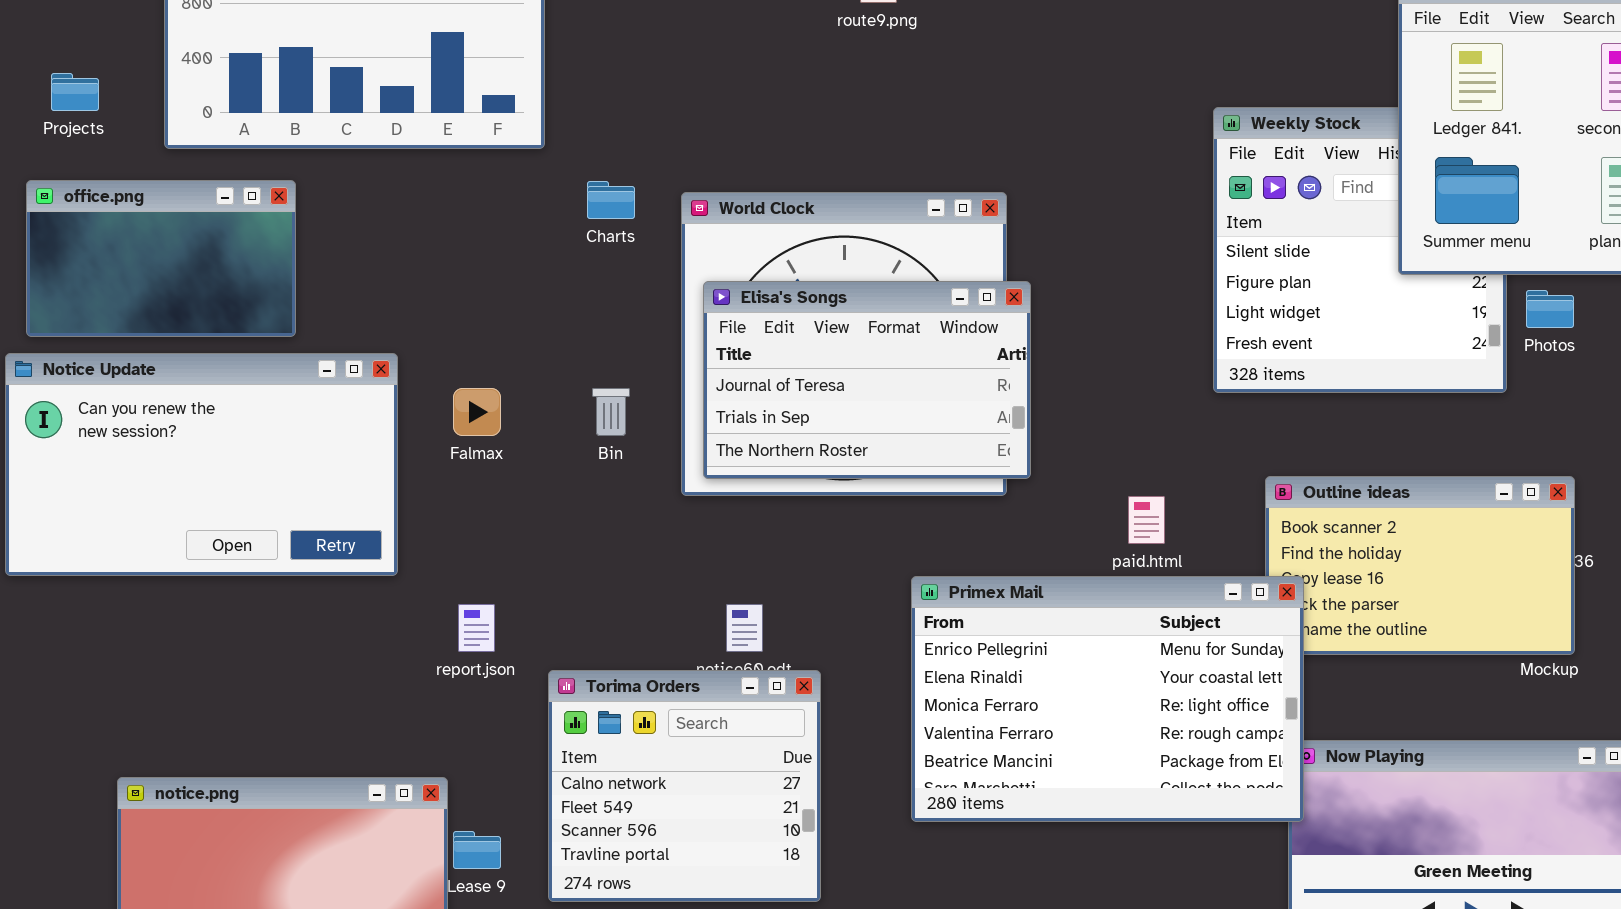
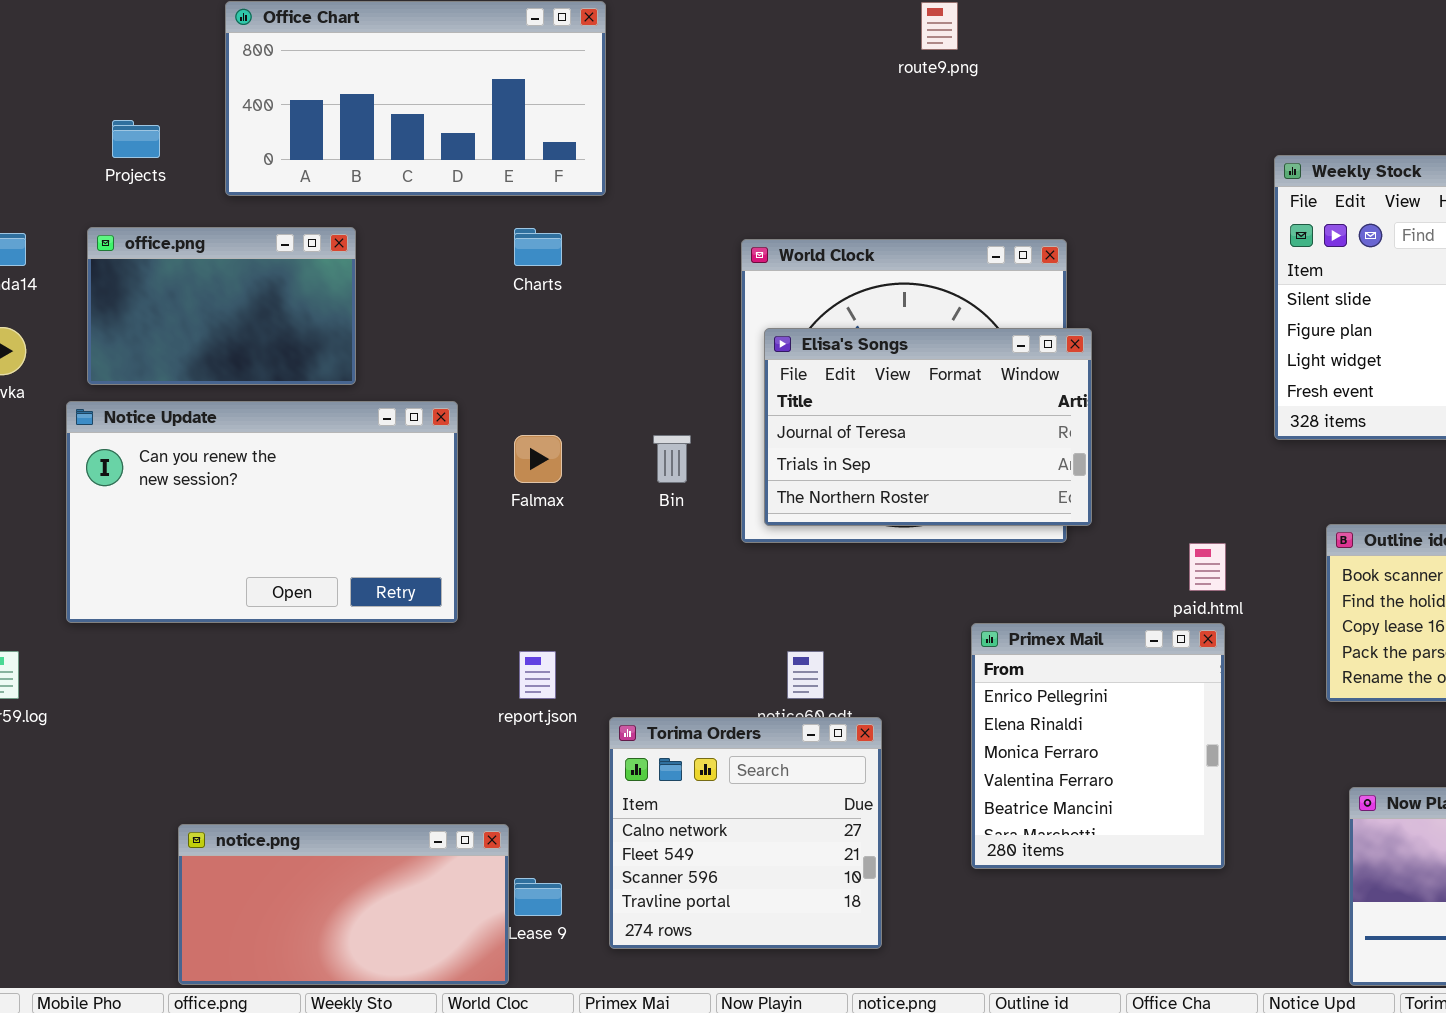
Charts: [587,181,635,219] -> [514,228,562,266], moved
Primex Mail: [911,576,1304,822] -> [971,623,1225,869], resized

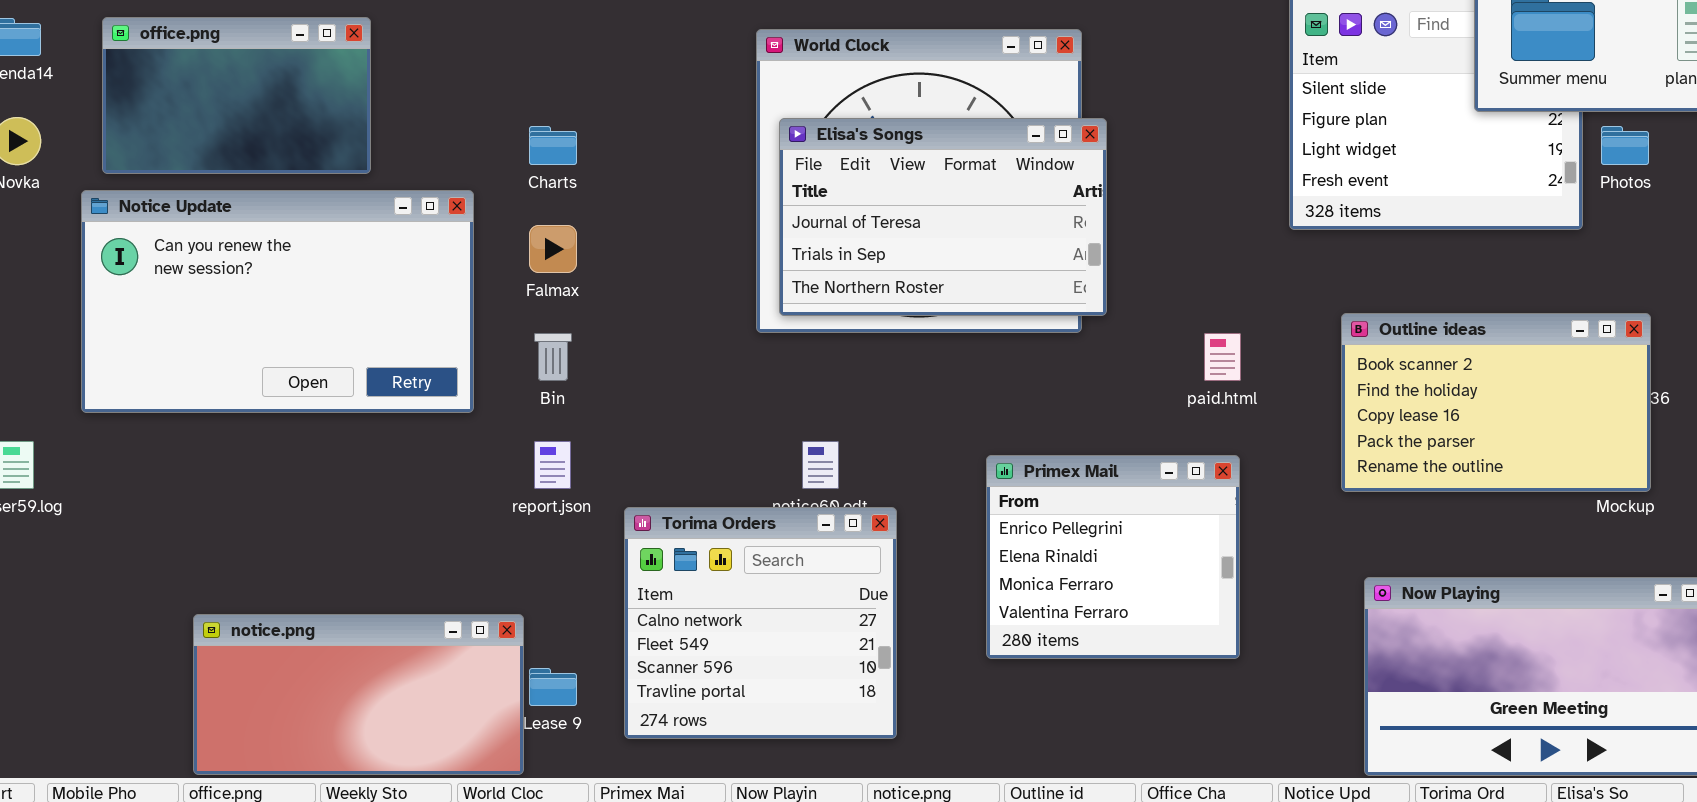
Charts: [514,228,562,266] -> [529,126,577,165], moved
Bin: [653,435,691,483] -> [534,333,572,381], moved
Primex Mail: [971,623,1225,869] -> [986,455,1240,659], resized

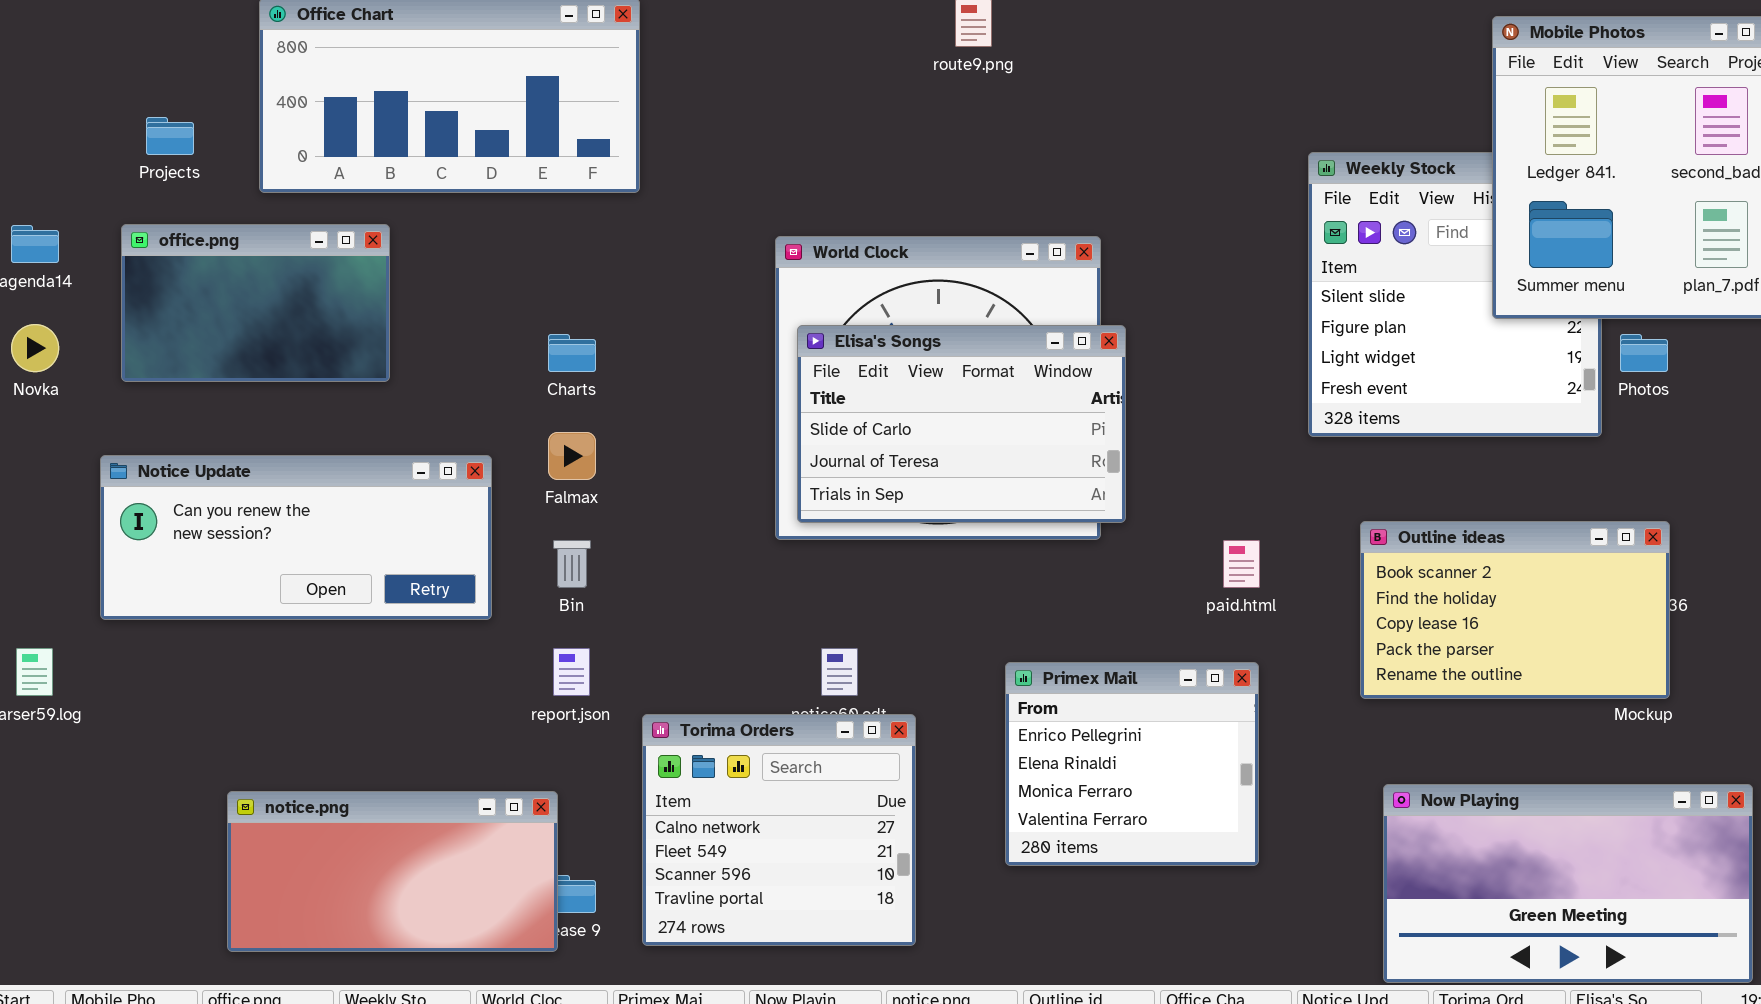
Elisa's Songs: [779,118,1107,316] -> [797,325,1126,523], scrolled up 1 row
Notice Update: [81,190,474,413] -> [100,455,492,620], resized
notice.png: [193,614,524,775] -> [227,791,558,952], moved

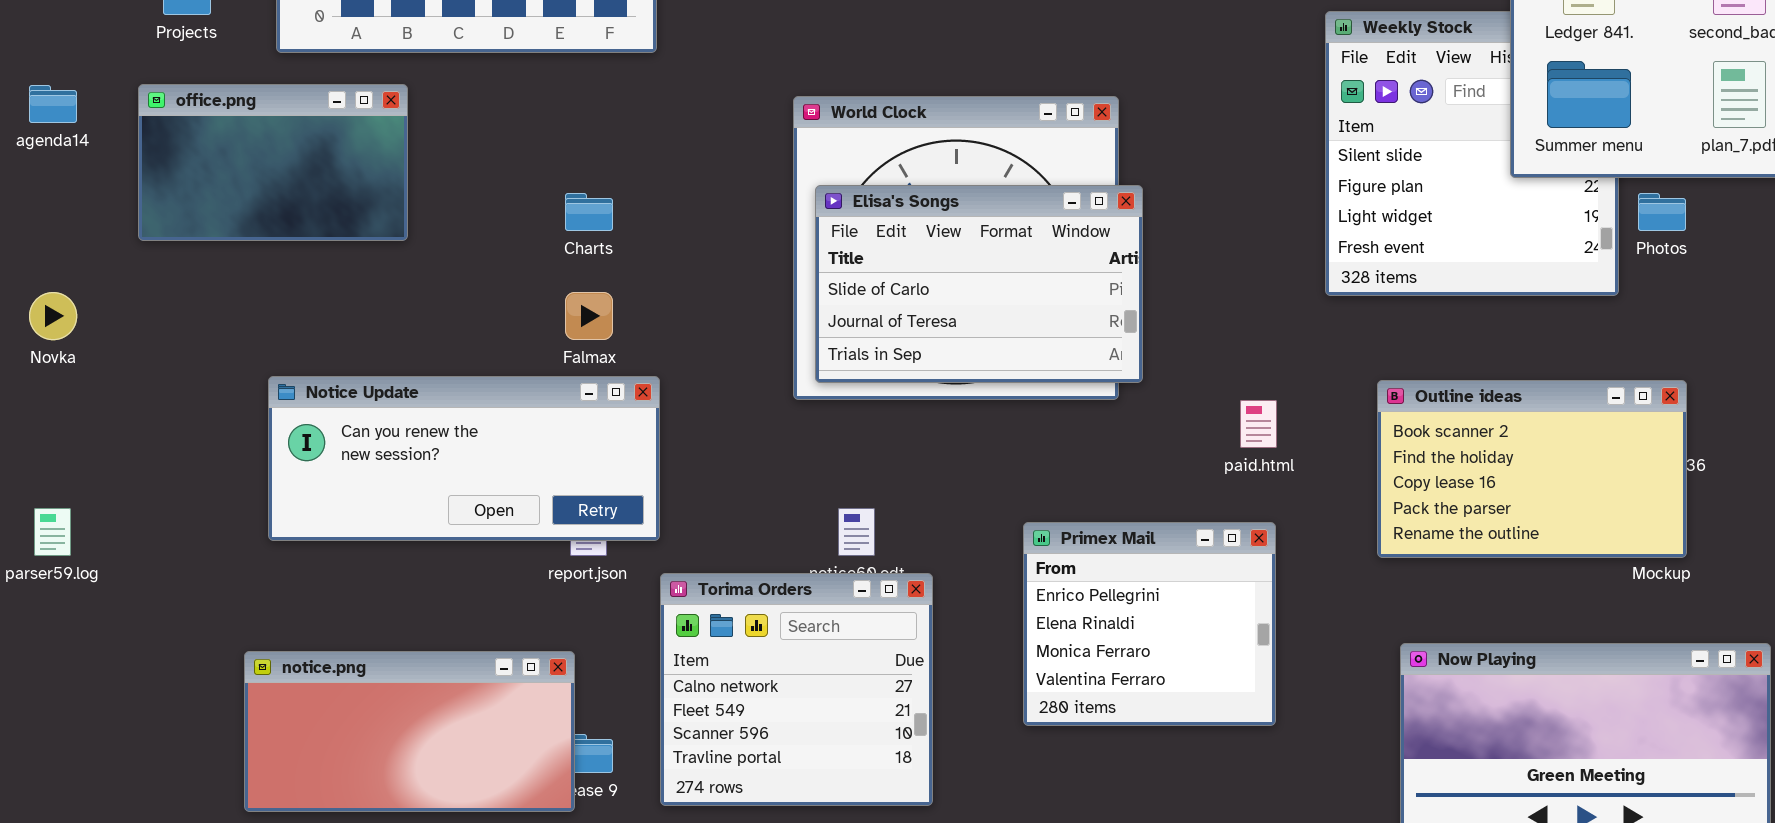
Novka: [11,324,59,372] -> [29,292,77,340], moved
Notice Update: [100,455,492,620] -> [268,376,660,541], moved

